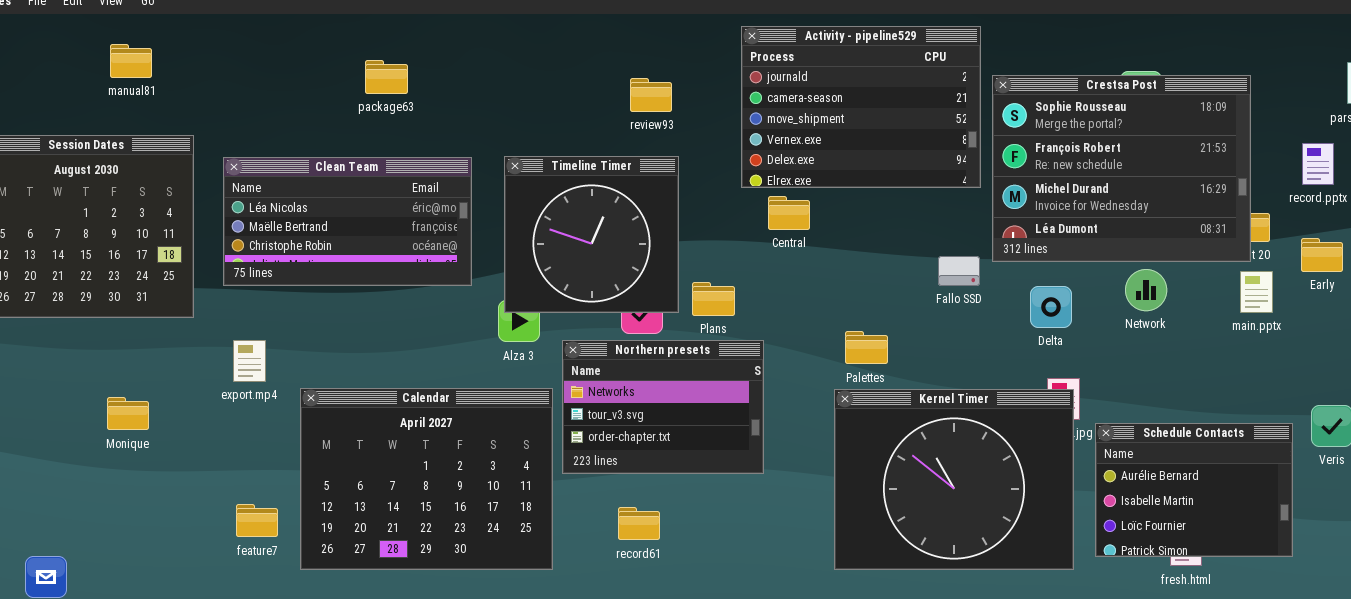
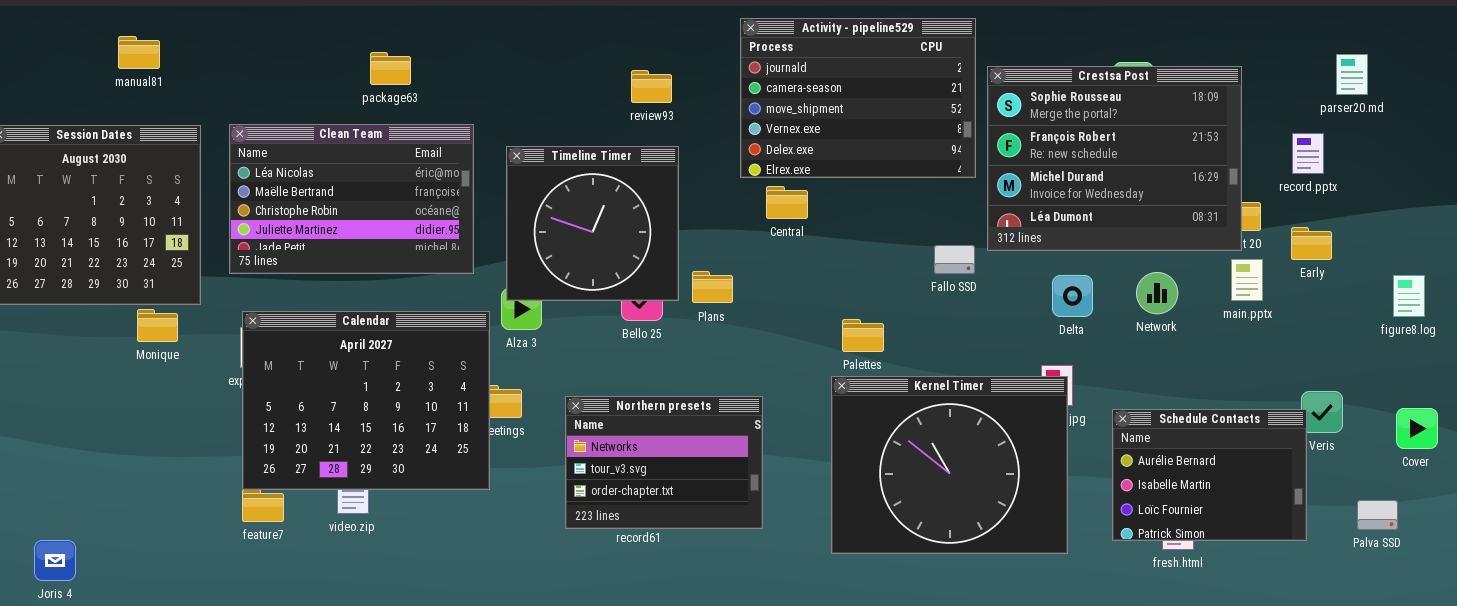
Clean Team: [223,157,472,286] -> [229,124,474,274], resized
Network: [1125,269,1167,311] -> [1136,272,1178,314], moved
Delta: [1030,286,1072,328] -> [1052,275,1093,317], moved
Northern presets: [562,340,764,474] -> [565,396,763,529], moved
Calendar: [300,388,553,570] -> [242,311,490,490], moved
Monique: [107,397,149,430] -> [137,309,178,342], moved
Schedule Contacts: [1095,423,1293,557] -> [1112,409,1307,541], moved

